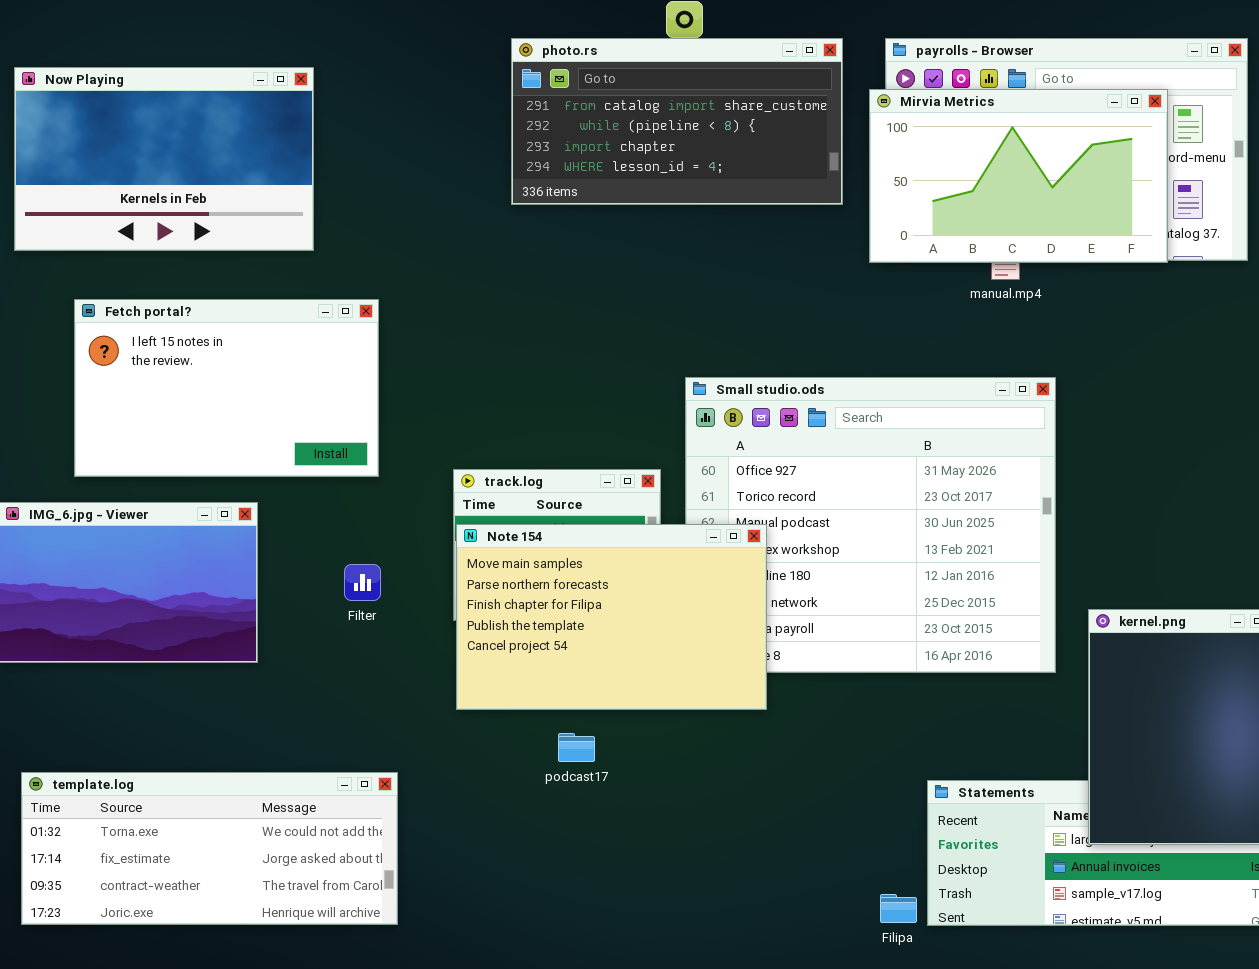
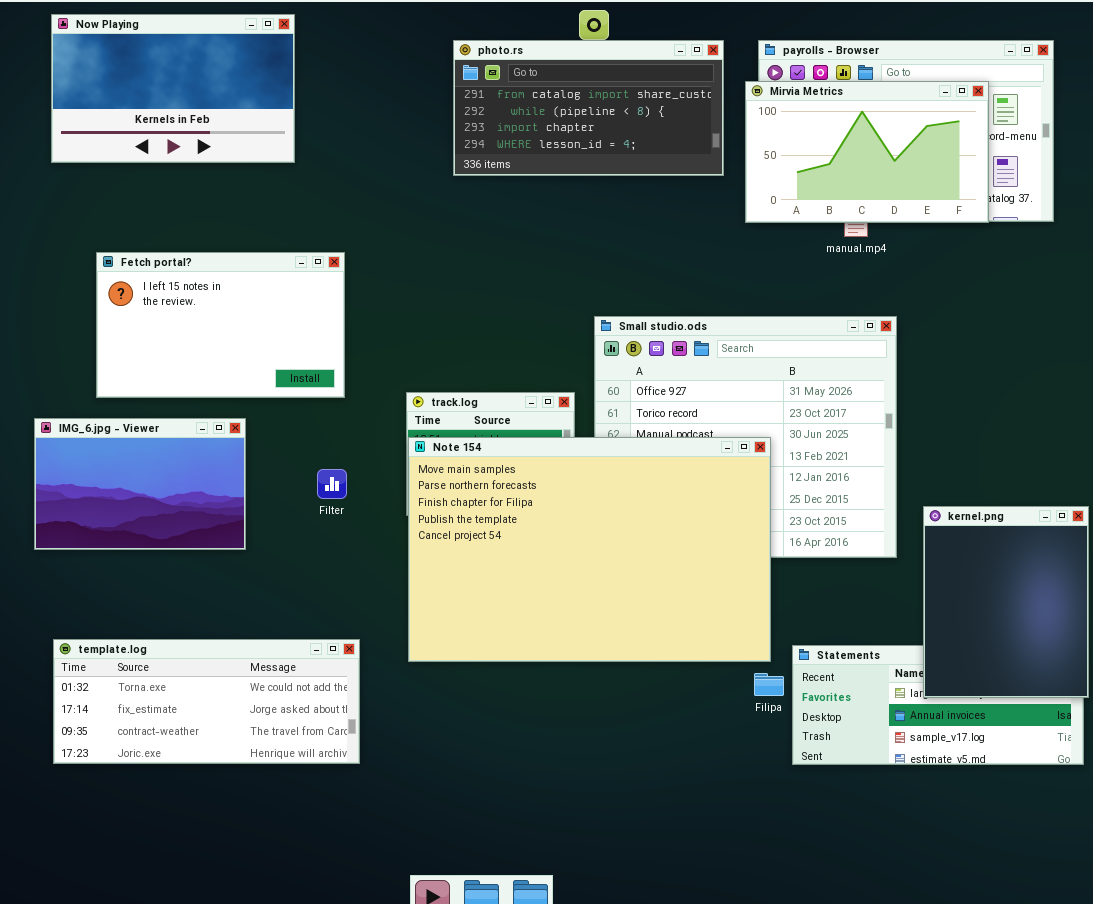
Now Playing: [14,67,314,251] -> [51,14,295,163], moved
Note 154: [456,524,767,710] -> [408,437,771,662], resized
Filipa: [880,894,917,923] -> [754,673,784,696], moved

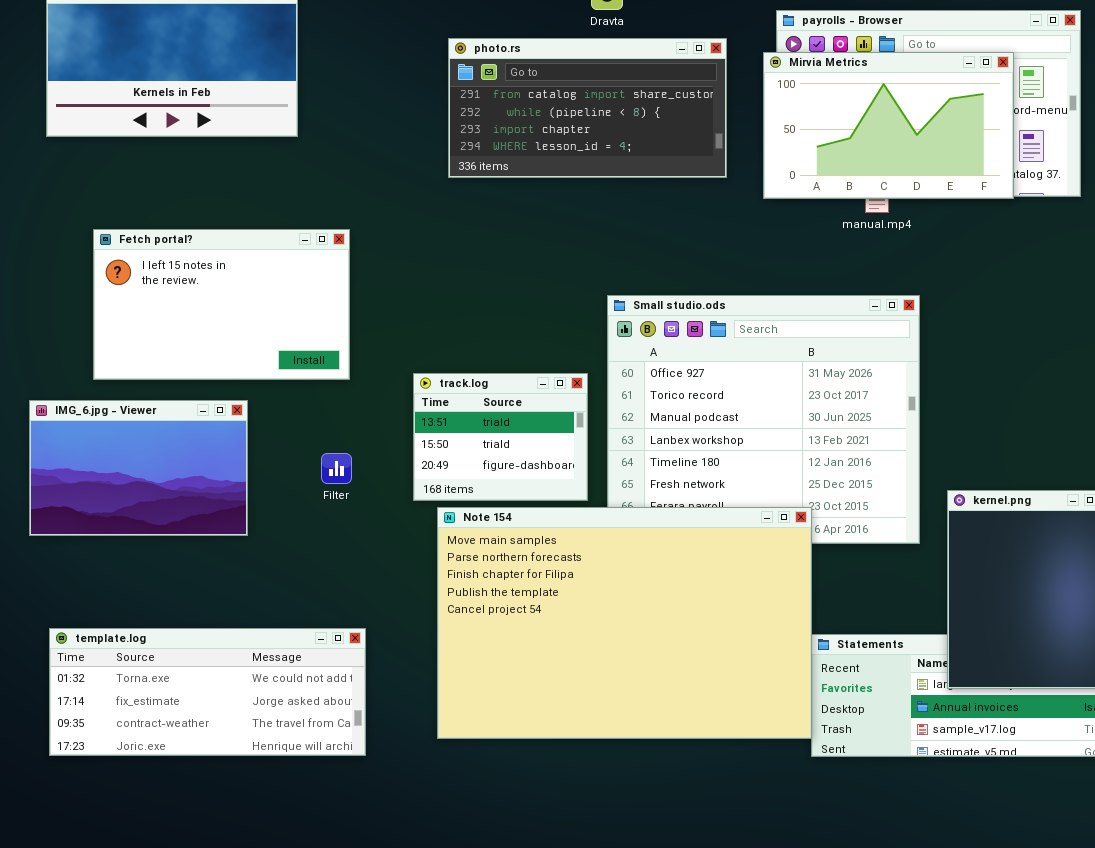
photo.rs: [453,40,724,176] -> [448,38,727,178], moved
Note 154: [408,437,771,662] -> [437,507,812,739], moved

